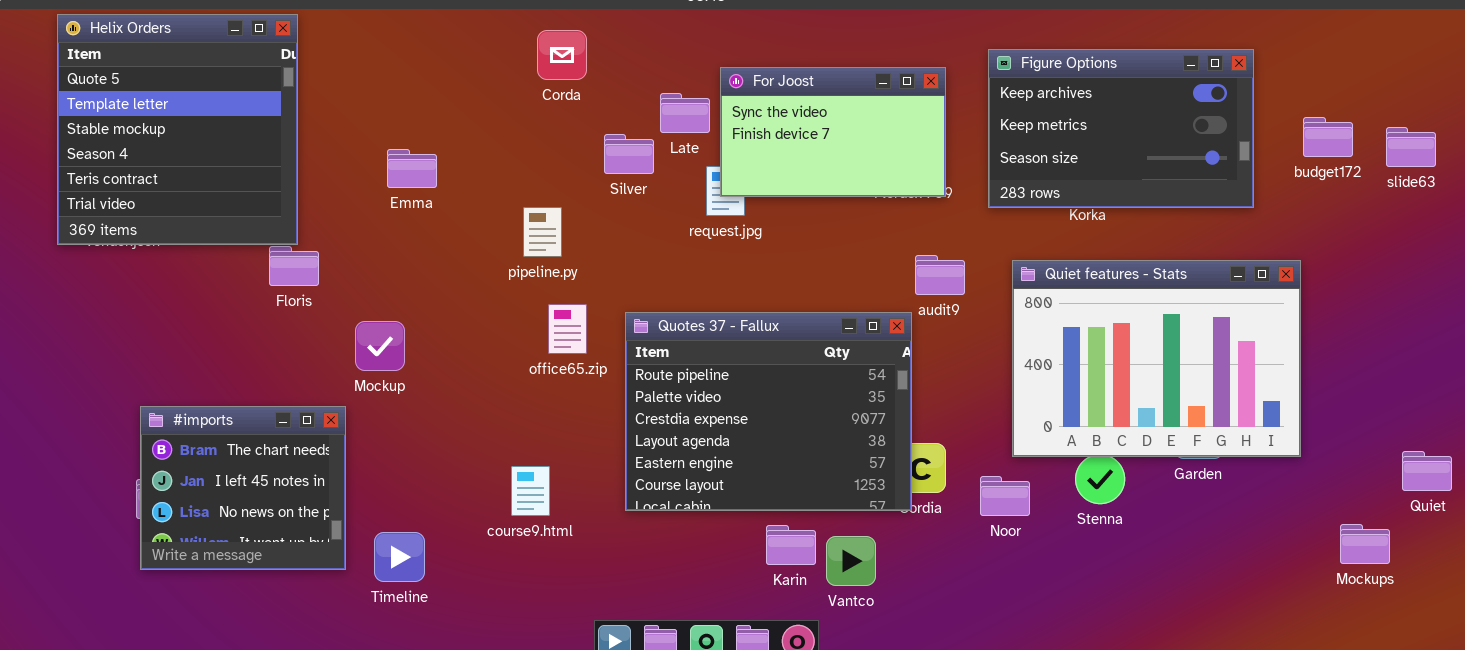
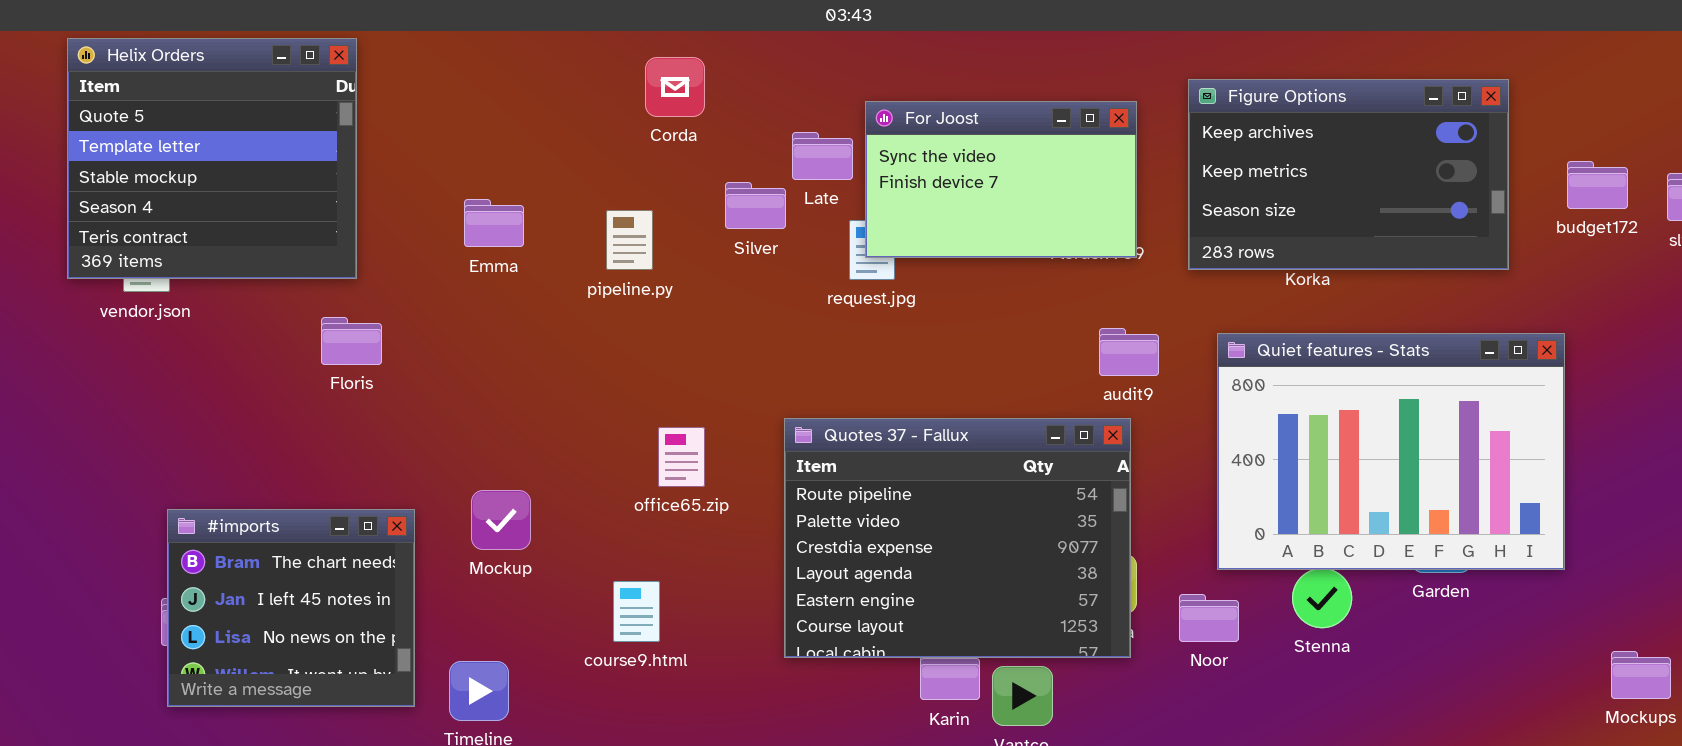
Helix Orders: [57,14,298,245] -> [67,38,357,279], resized
pipeline.py: [523,207,562,257] -> [606,210,653,270], moved
office65.zip: [548,304,587,354] -> [658,427,705,487], moved
Quotes 37 - Fallux: [625,312,912,511] -> [784,418,1131,658], moved
Mockup: [355,321,405,371] -> [471,490,531,550], moved

